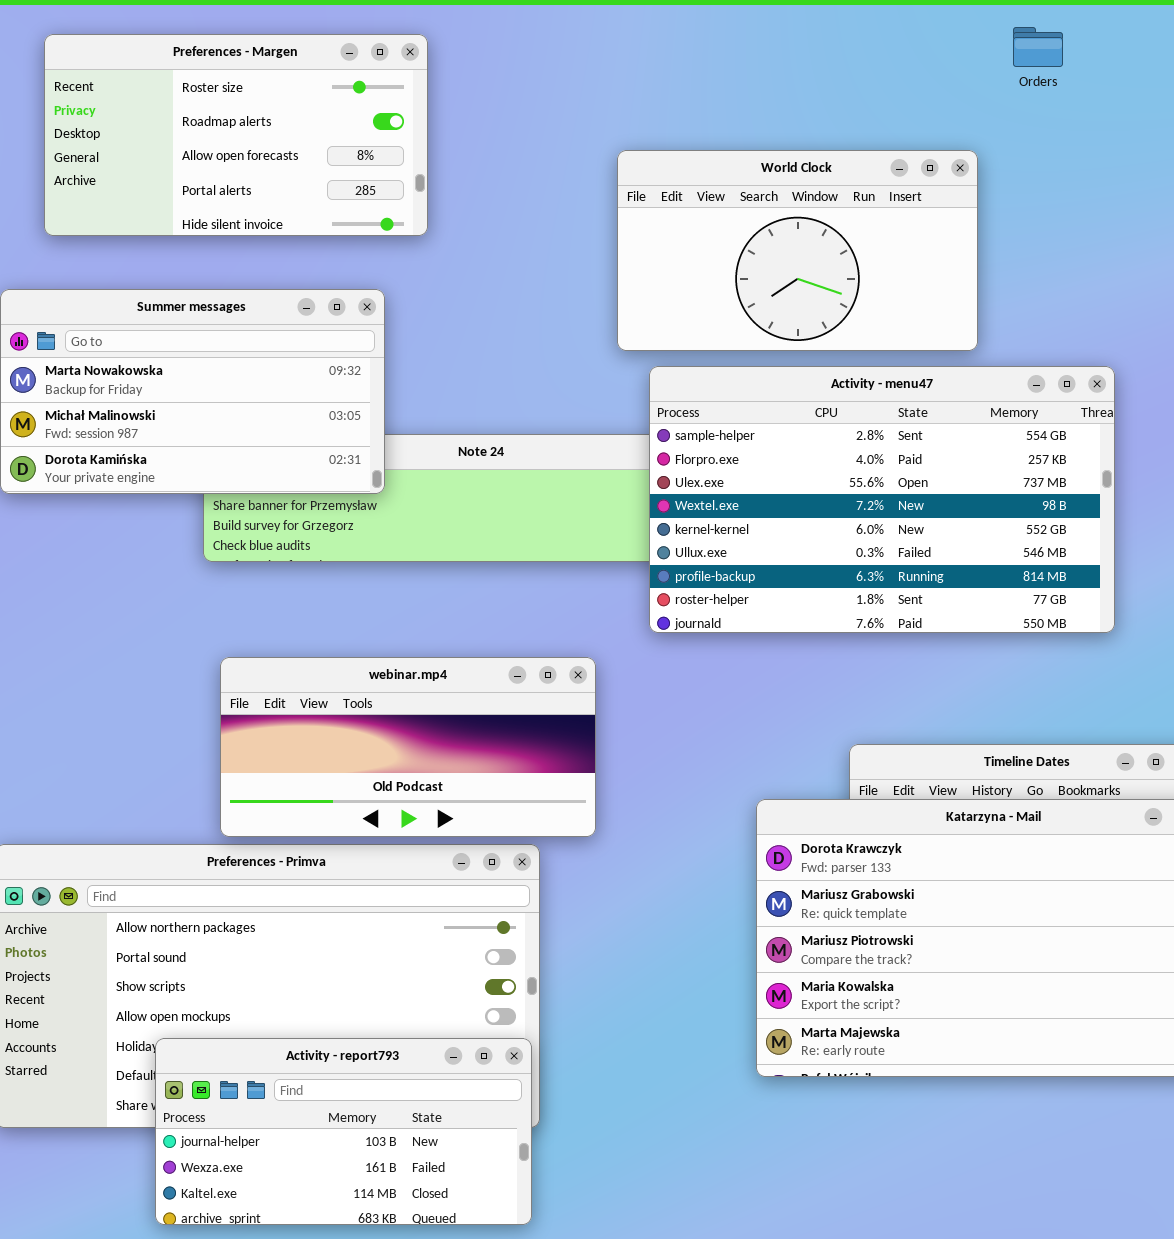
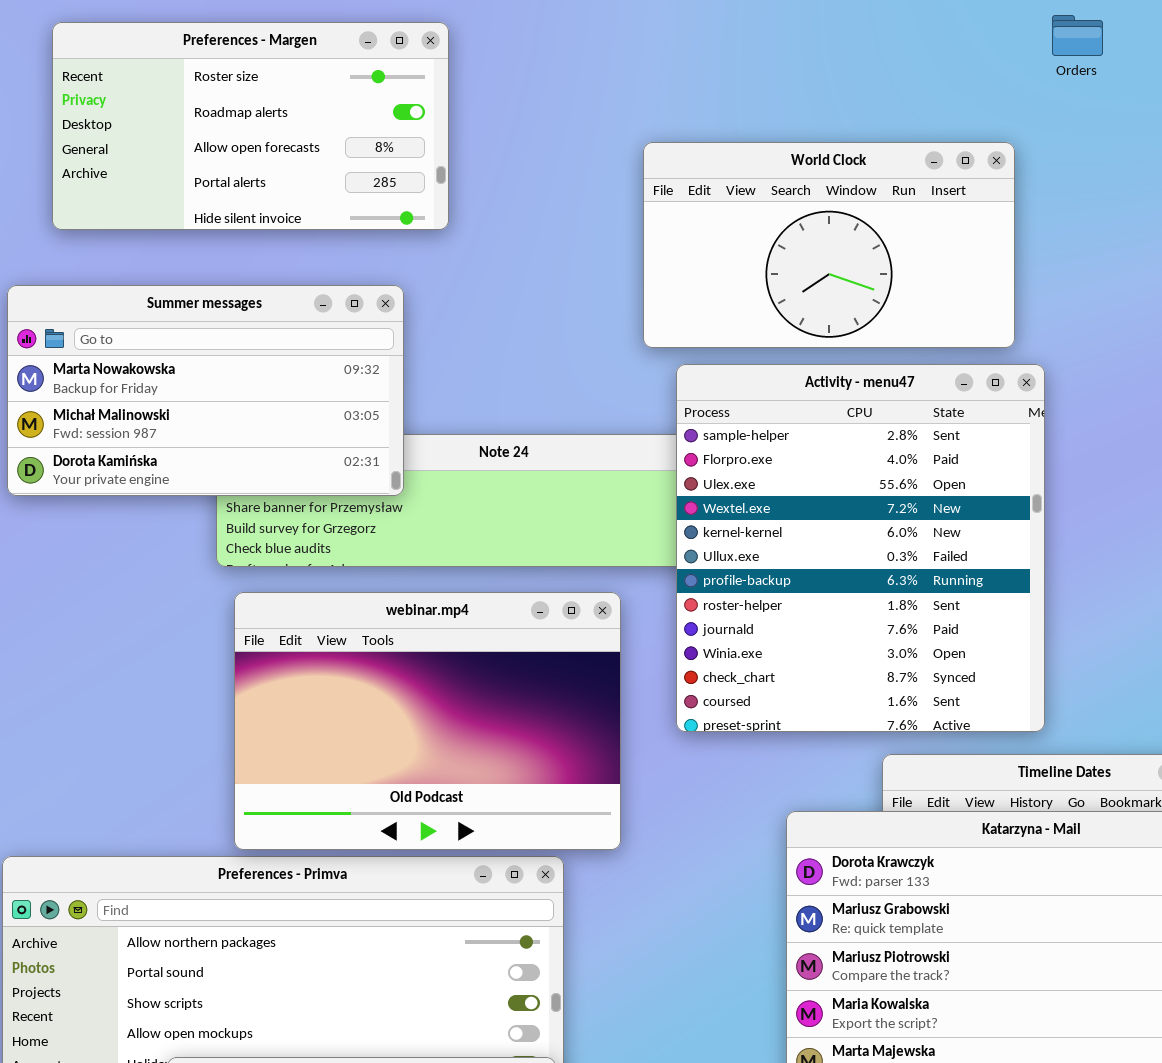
Activity - menu47: [649,366,1115,633] -> [676,364,1045,732], resized
webinar.mp4: [220,657,596,837] -> [234,592,621,850], resized

